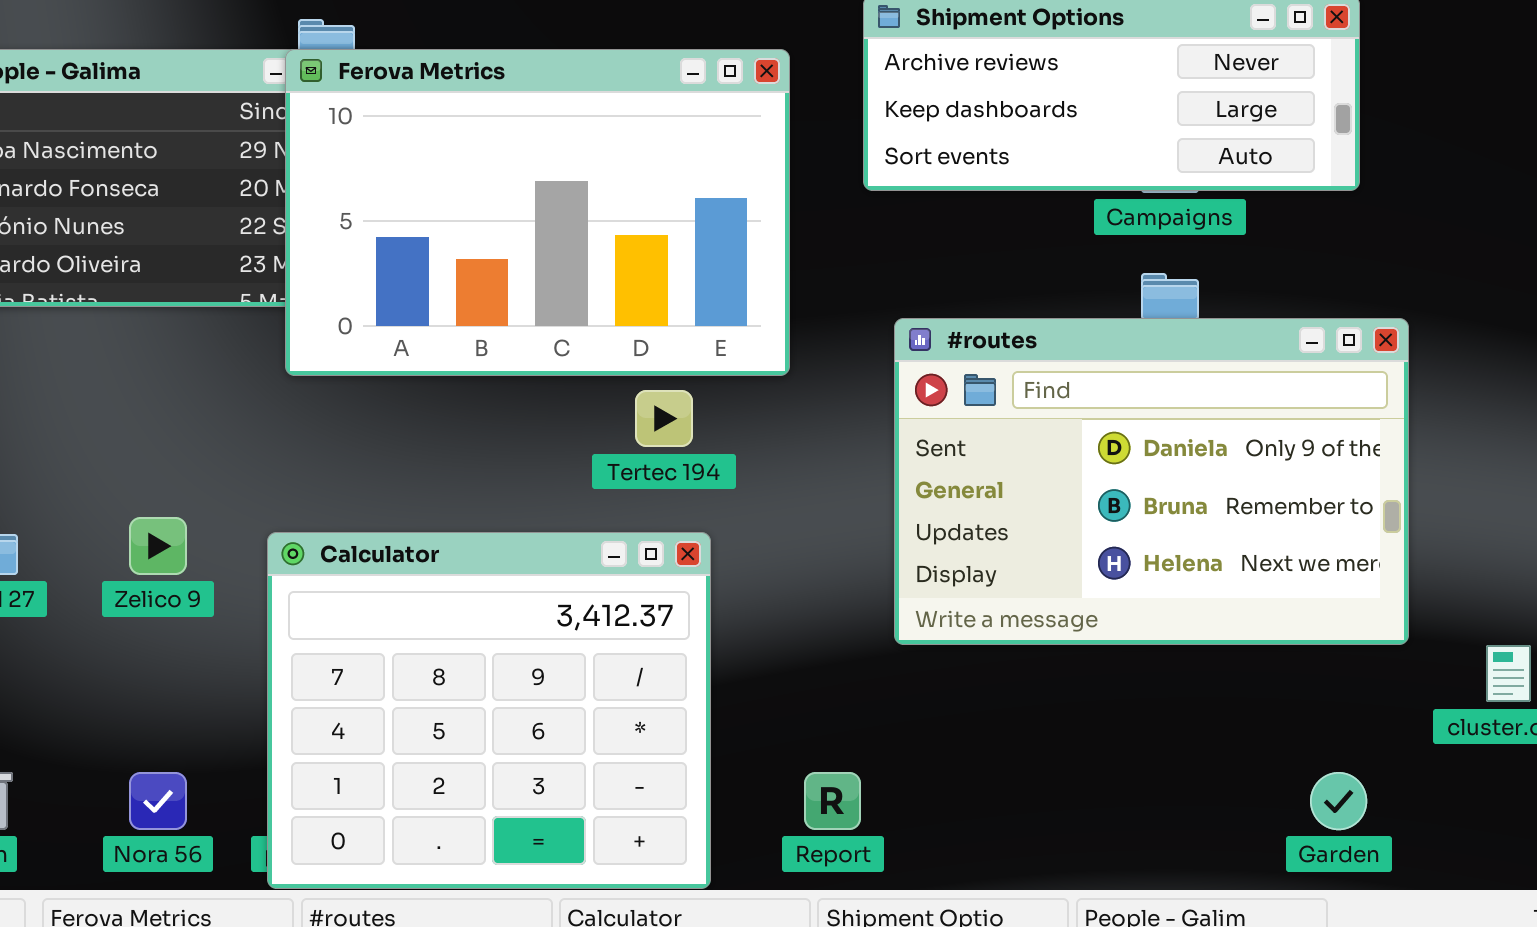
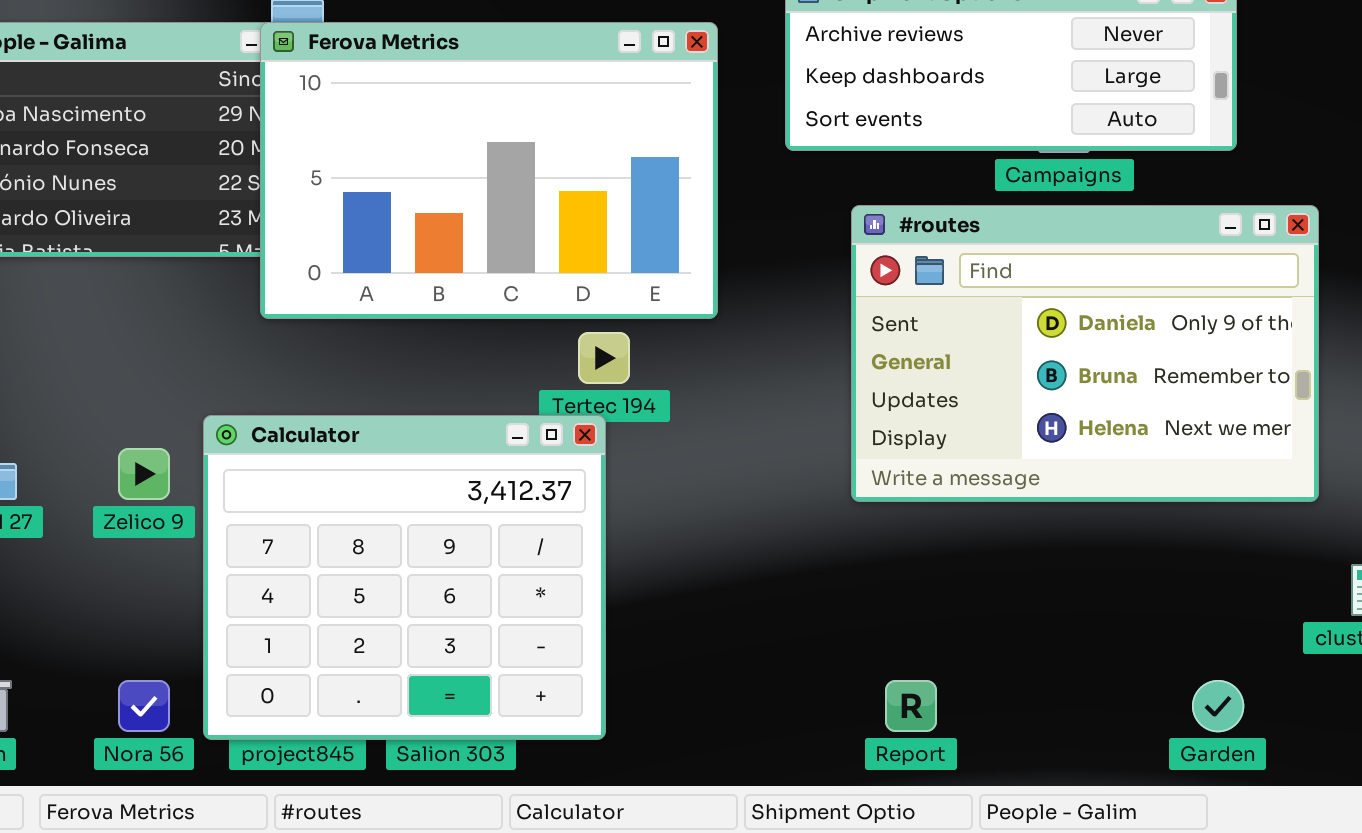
#routes: [894,318,1409,645] -> [851,205,1319,502], moved
Calculator: [267,532,711,889] -> [203,415,606,740], moved
Report: [804,772,861,830] -> [885,680,937,732], moved

